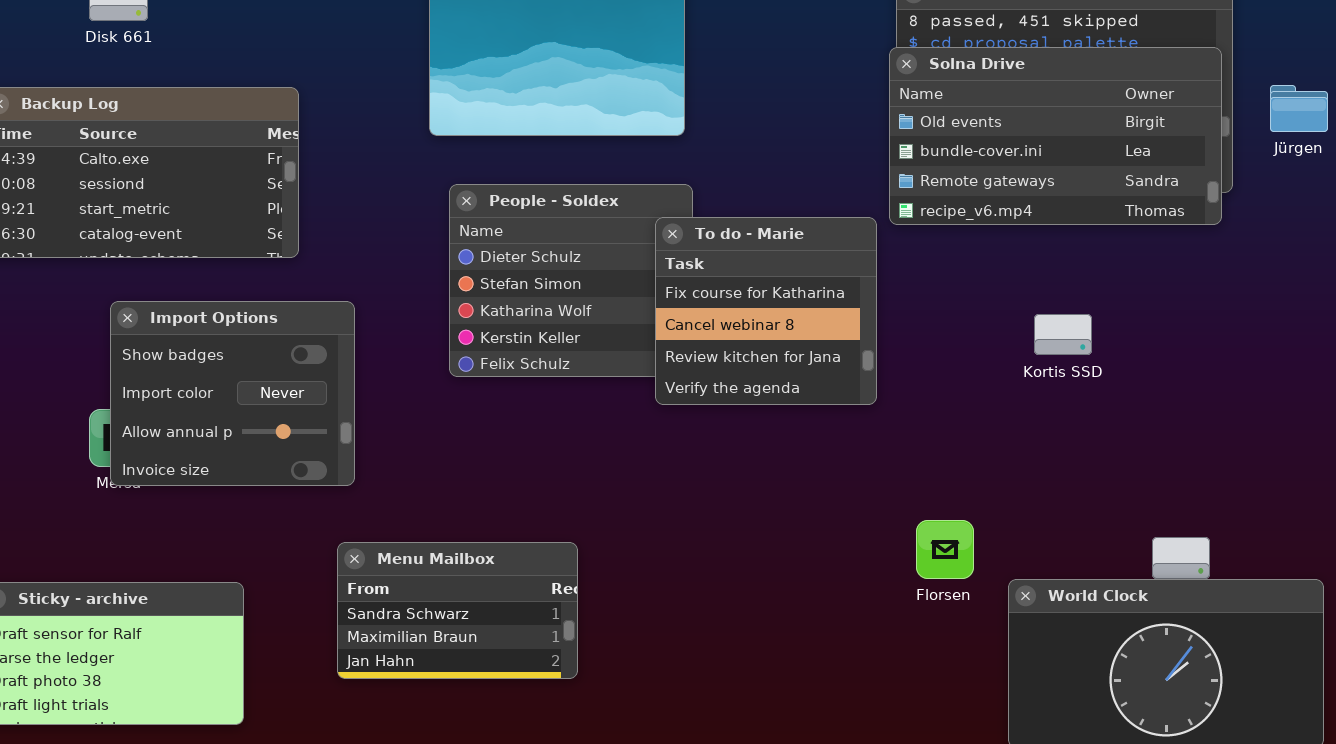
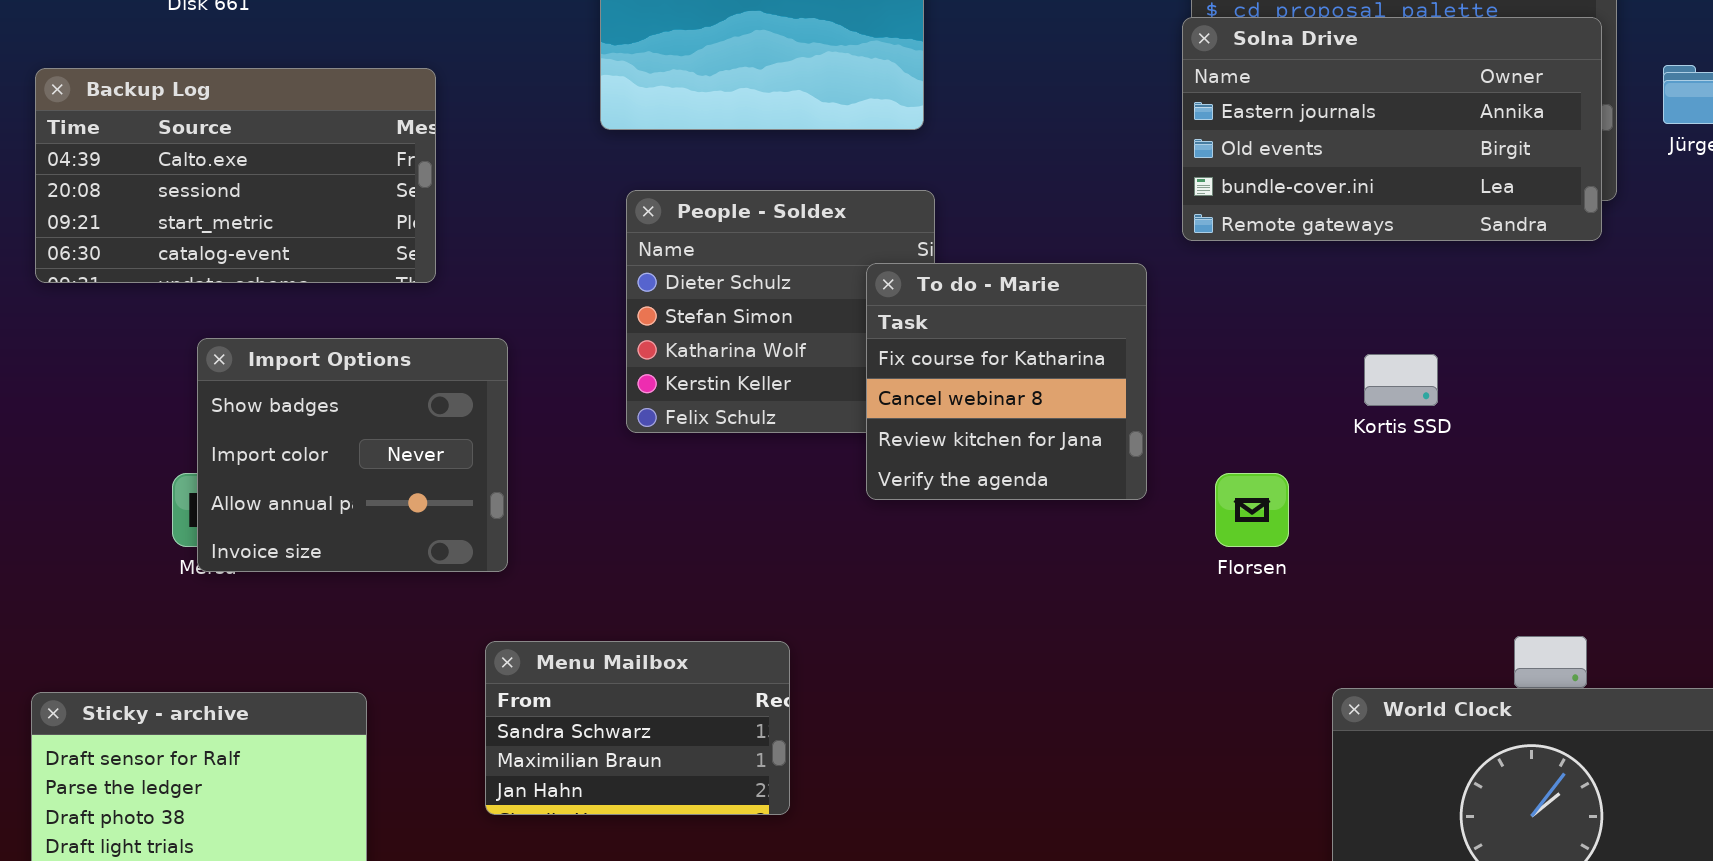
Solna Drive: [889,47,1222,225] -> [1182,17,1602,241], scrolled up 1 row
To do - Marie: [655,217,877,405] -> [866,263,1147,500], moved
Florsen: [916,520,974,579] -> [1215,473,1289,547], moved

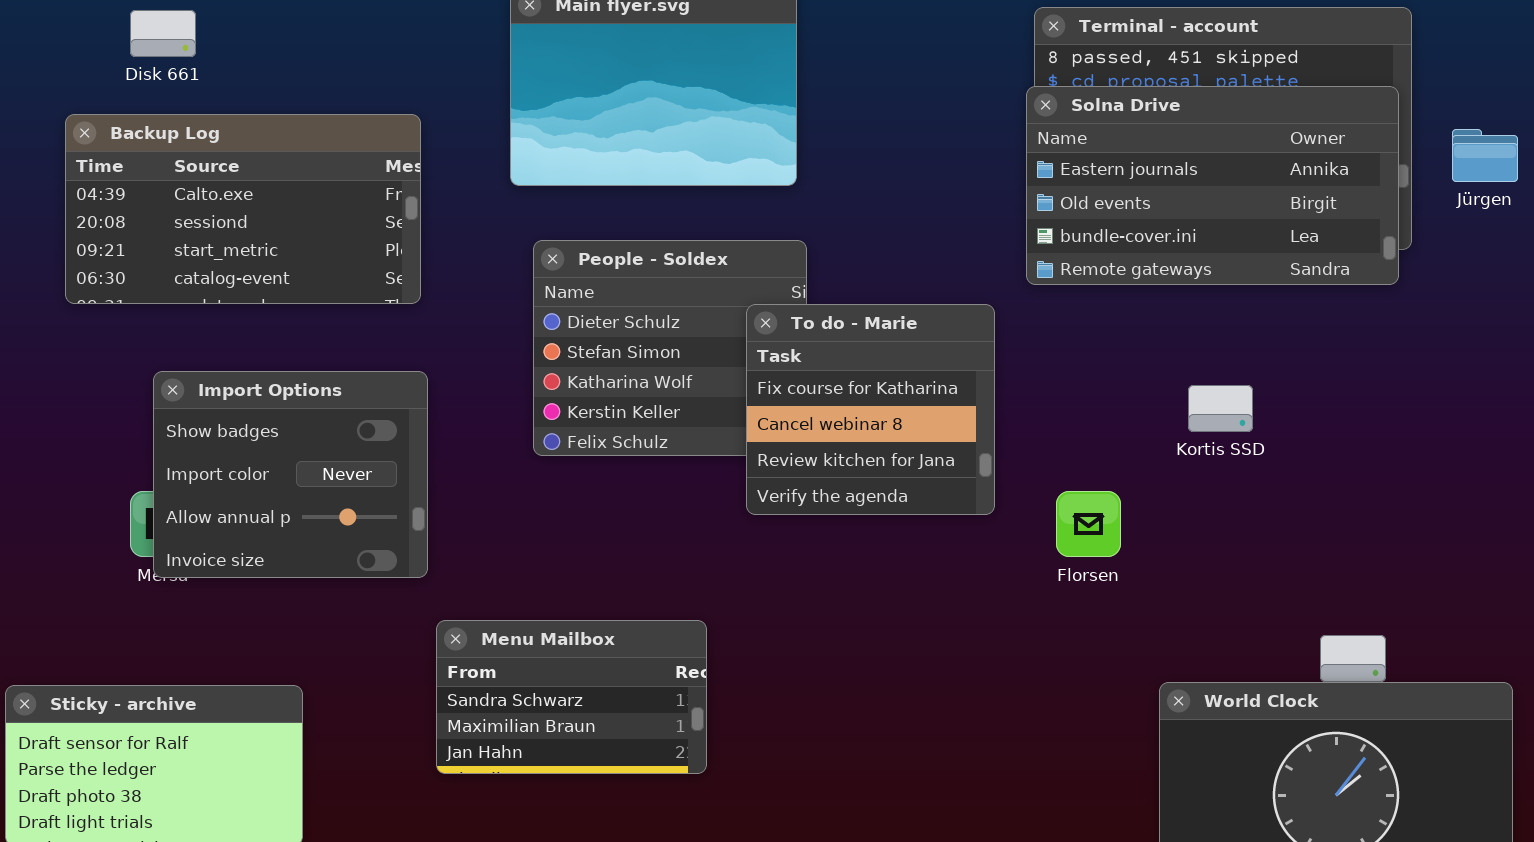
Backup Log: [35,68,436,283] -> [65,114,421,304], moved
Menu Mailbox: [485,641,790,815] -> [436,620,707,774], moved

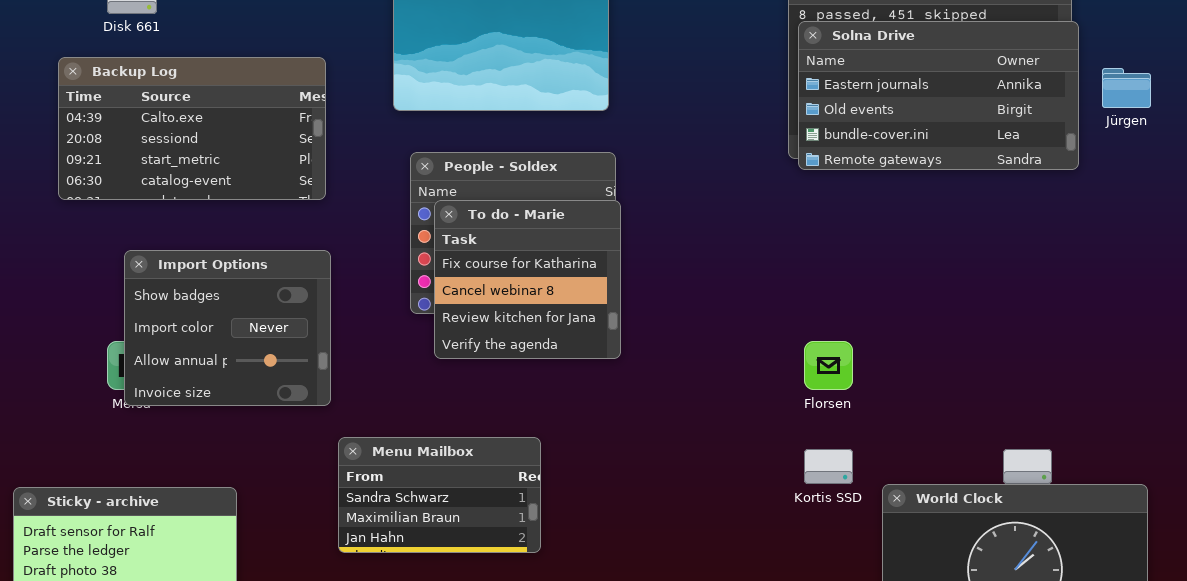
Solna Drive: [1026,86,1399,285] -> [798,21,1079,170], moved
To do - Marie: [746,304,995,515] -> [434,200,621,359], moved
Kortis SSD: [1188,385,1253,432] -> [804,449,853,484], moved

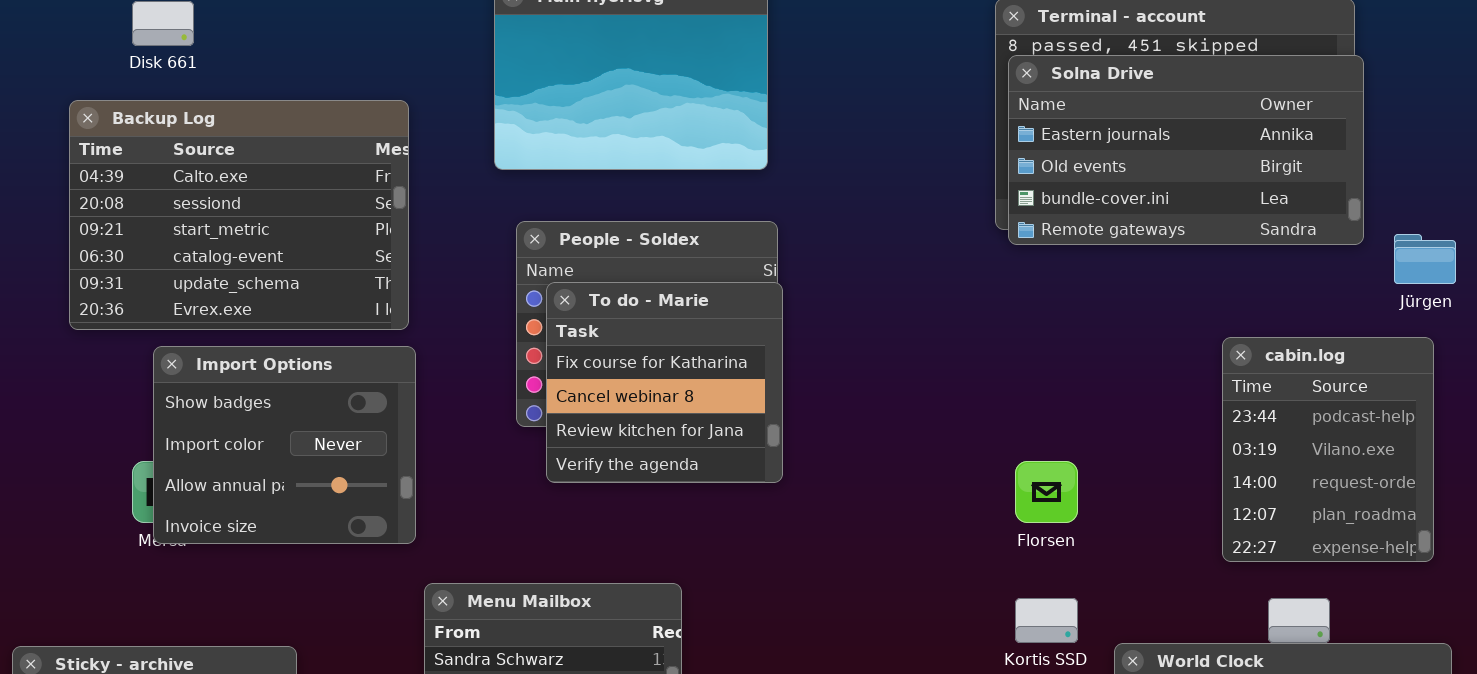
Backup Log: [58,57,326,200] -> [69,100,409,330], resized
Jürgen: [1102,68,1151,108] -> [1394,234,1456,284], moved
cabin.log: none -> [1222,337,1434,562], opened

